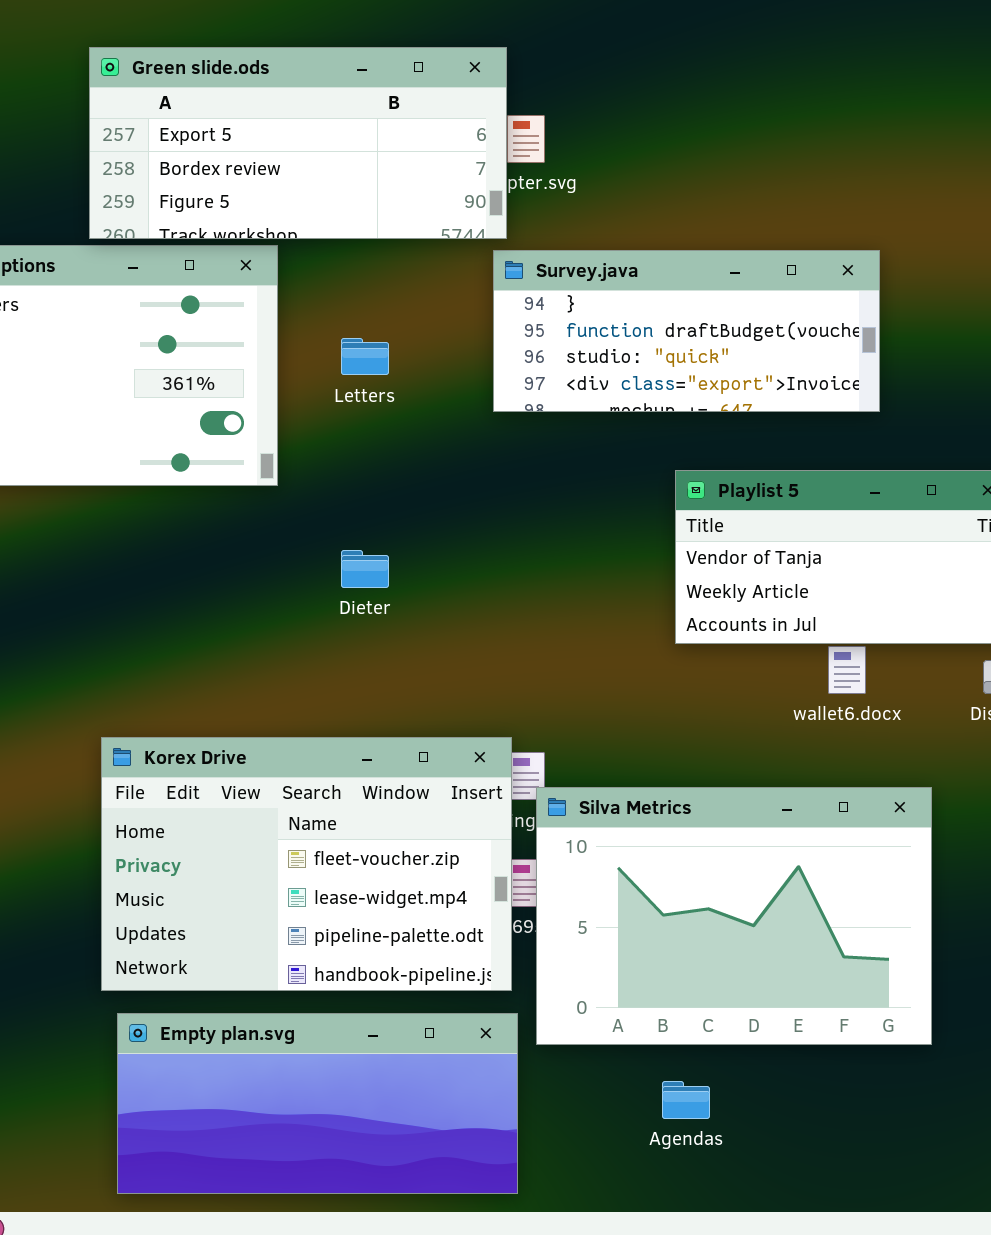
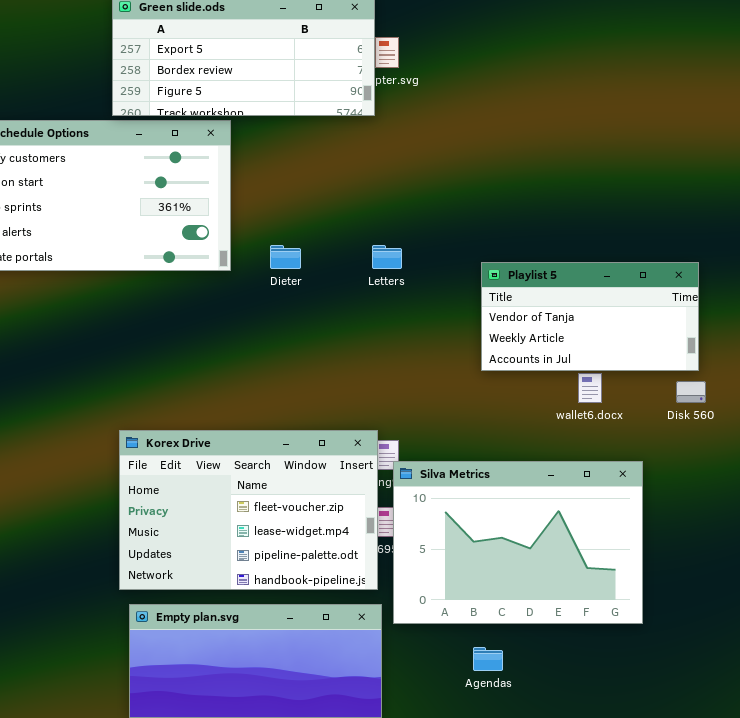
Survey.java: [493,250,880,412] -> none, closed
Letters: [341,338,389,375] -> [372,245,402,269], moved
Dieter: [341,550,389,588] -> [270,245,301,269], moved

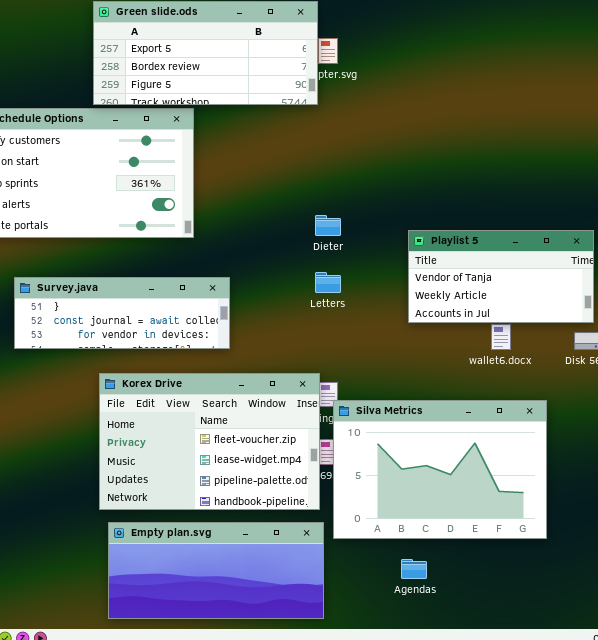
Dieter: [270,245,301,269] -> [315,215,341,236], moved
Letters: [372,245,402,269] -> [315,272,341,293], moved
Survey.java: none -> [14,277,230,349], opened

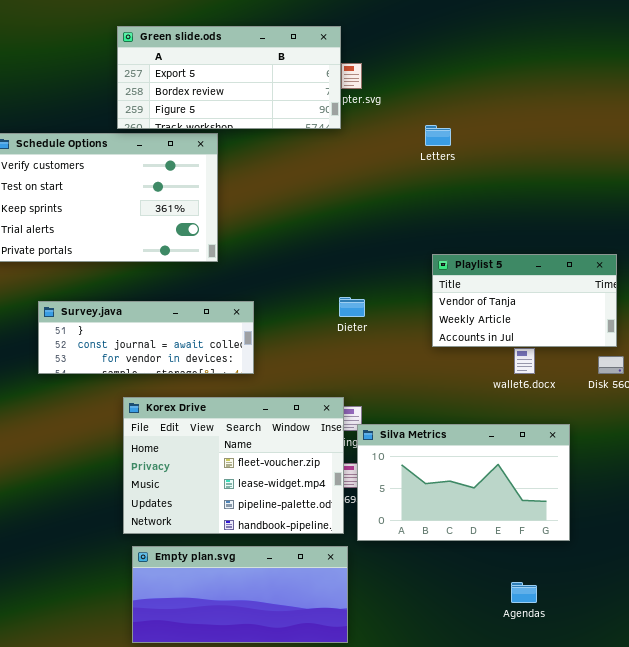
Dieter: [315,215,341,236] -> [339,297,365,317], moved
Letters: [315,272,341,293] -> [425,125,451,146], moved
Silva Metrics: [333,400,547,539] -> [357,424,570,541], resized
Agendas: [401,559,427,579] -> [511,582,537,603], moved

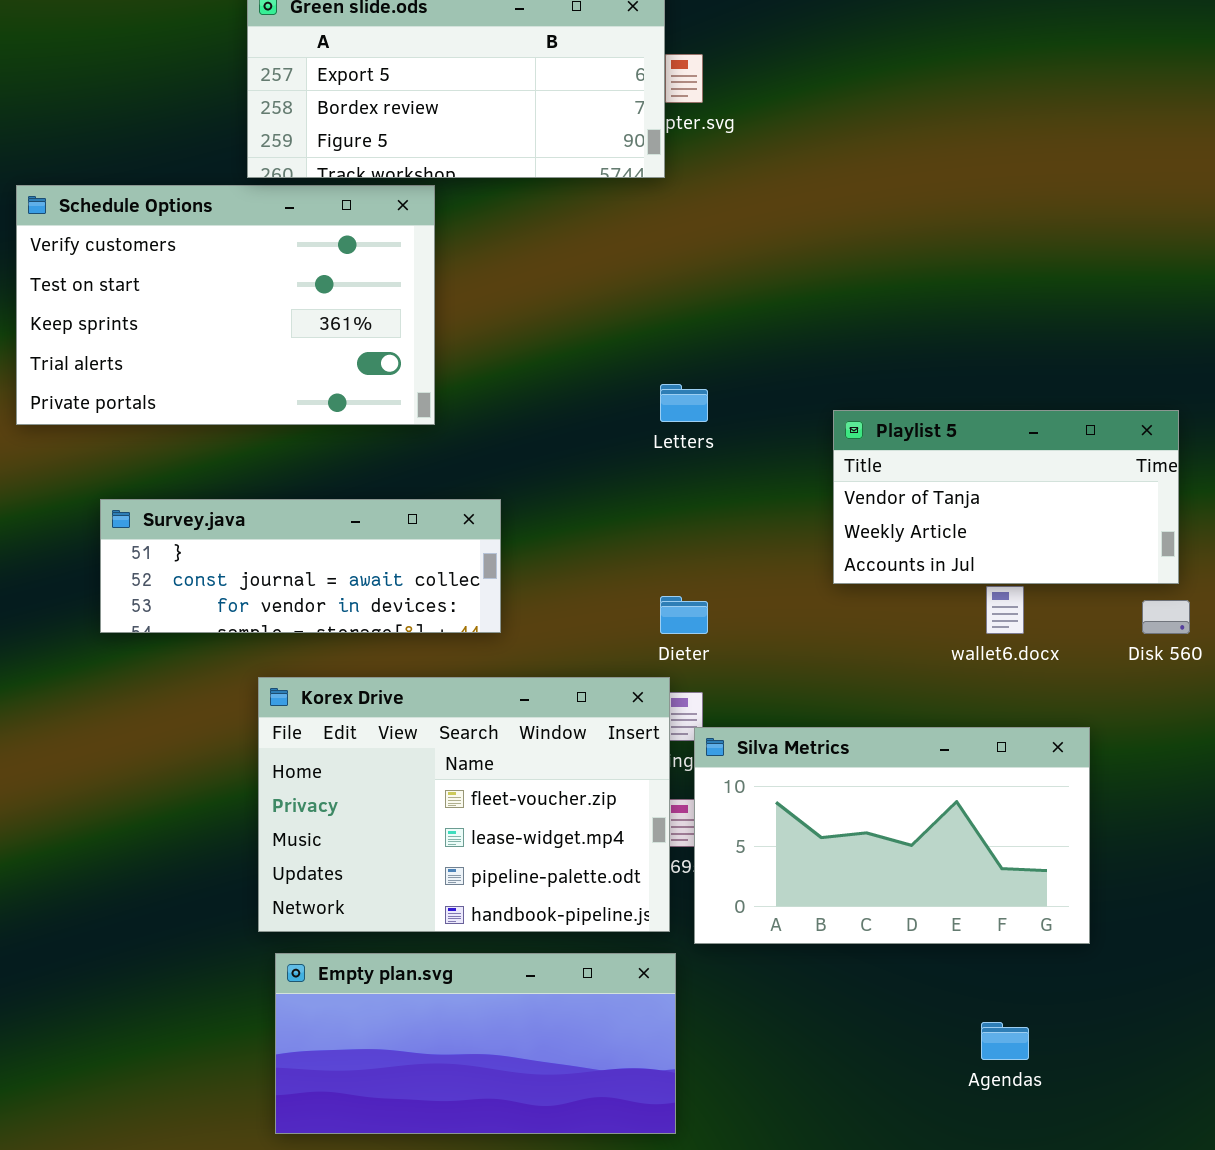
Letters: [425,125,451,146] -> [660,384,708,422], moved
Dieter: [339,297,365,317] -> [660,596,708,634], moved

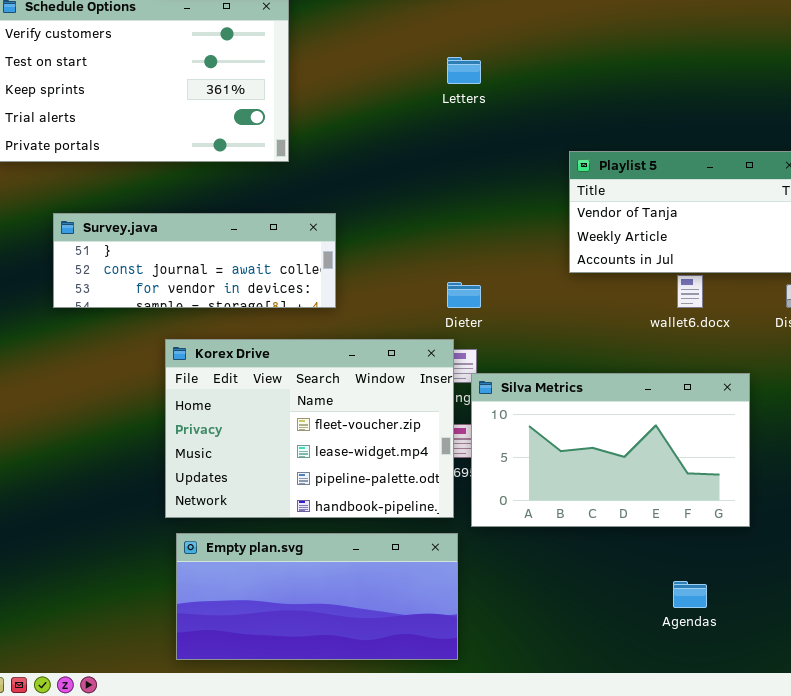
Letters: [660,384,708,422] -> [447,57,481,84], moved

